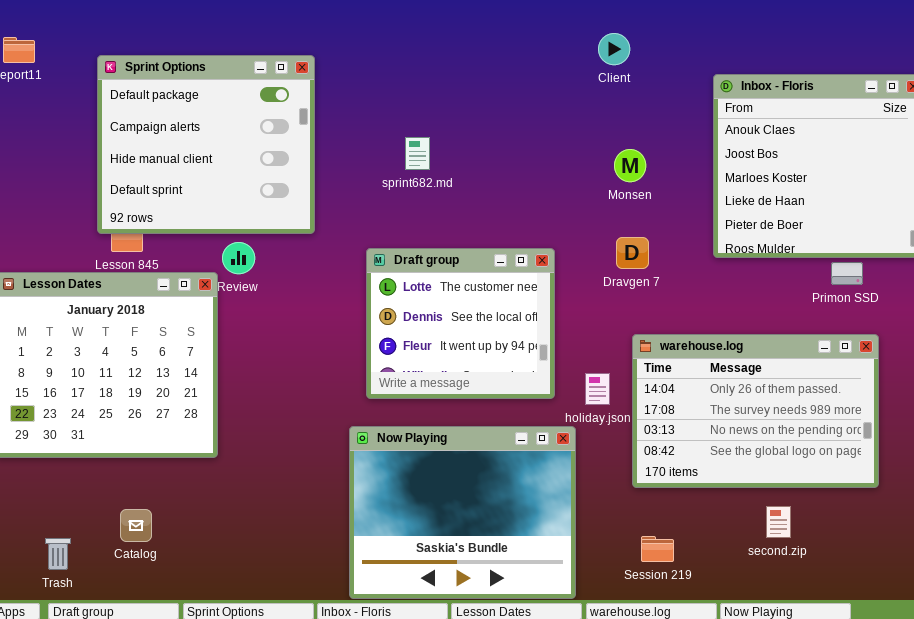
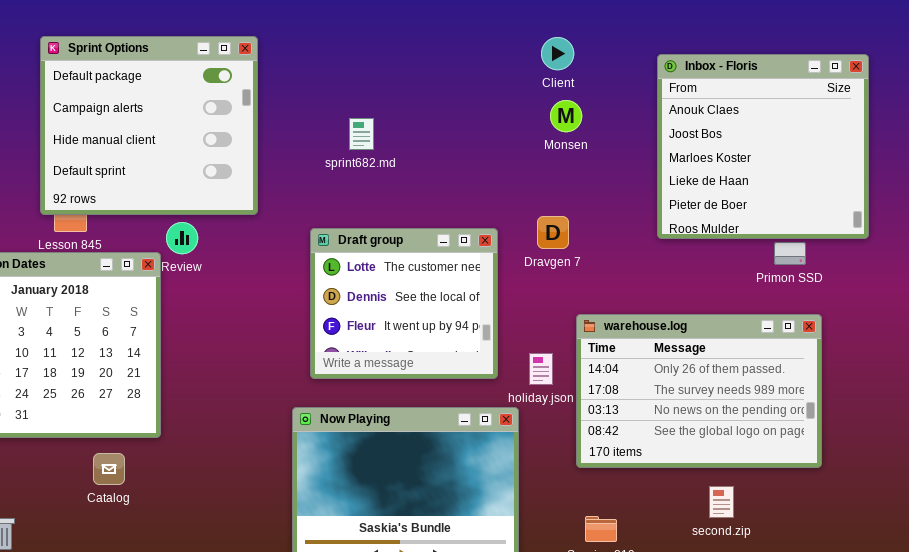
Client: [598,33,630,65] -> [541,37,574,70], moved
Monsen: [614,149,646,182] -> [550,100,582,132], moved
Dravgen 7: [616,237,649,269] -> [537,216,569,249], moved
Catalog: [120,509,152,542] -> [93,453,125,485], moved

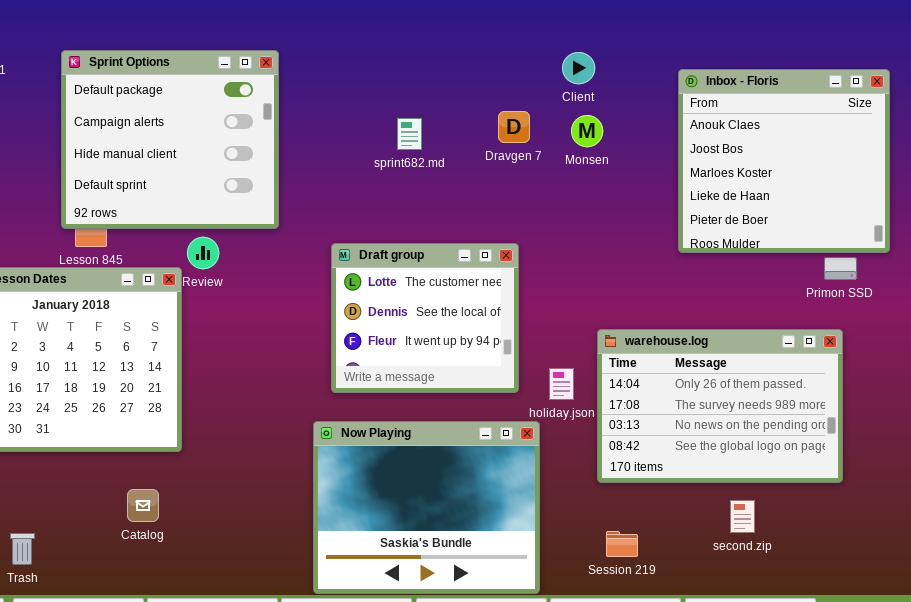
sprint682.md: [349,118,374,150] -> [397,118,422,150], moved
Dravgen 7: [537,216,569,249] -> [498,111,530,143], moved
Primon SSD: [774,242,806,265] -> [824,257,857,280], moved
Catalog: [93,453,125,485] -> [127,489,159,522], moved

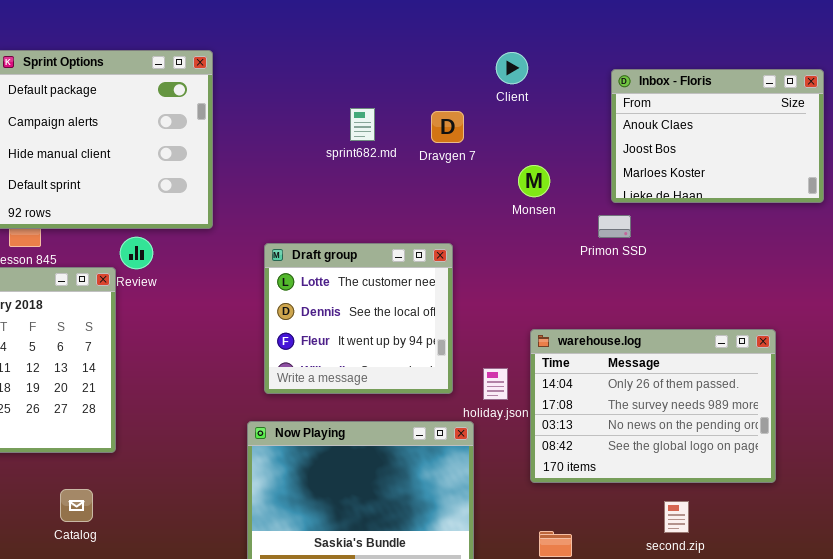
Inbox - Floris: [678,69,890,253] -> [611,69,824,203], resized
Monsen: [571,115,603,147] -> [518,165,550,197], moved
sprint682.md: [397,118,422,150] -> [350,108,375,141], moved
Primon SSD: [824,257,857,280] -> [598,215,631,238], moved

